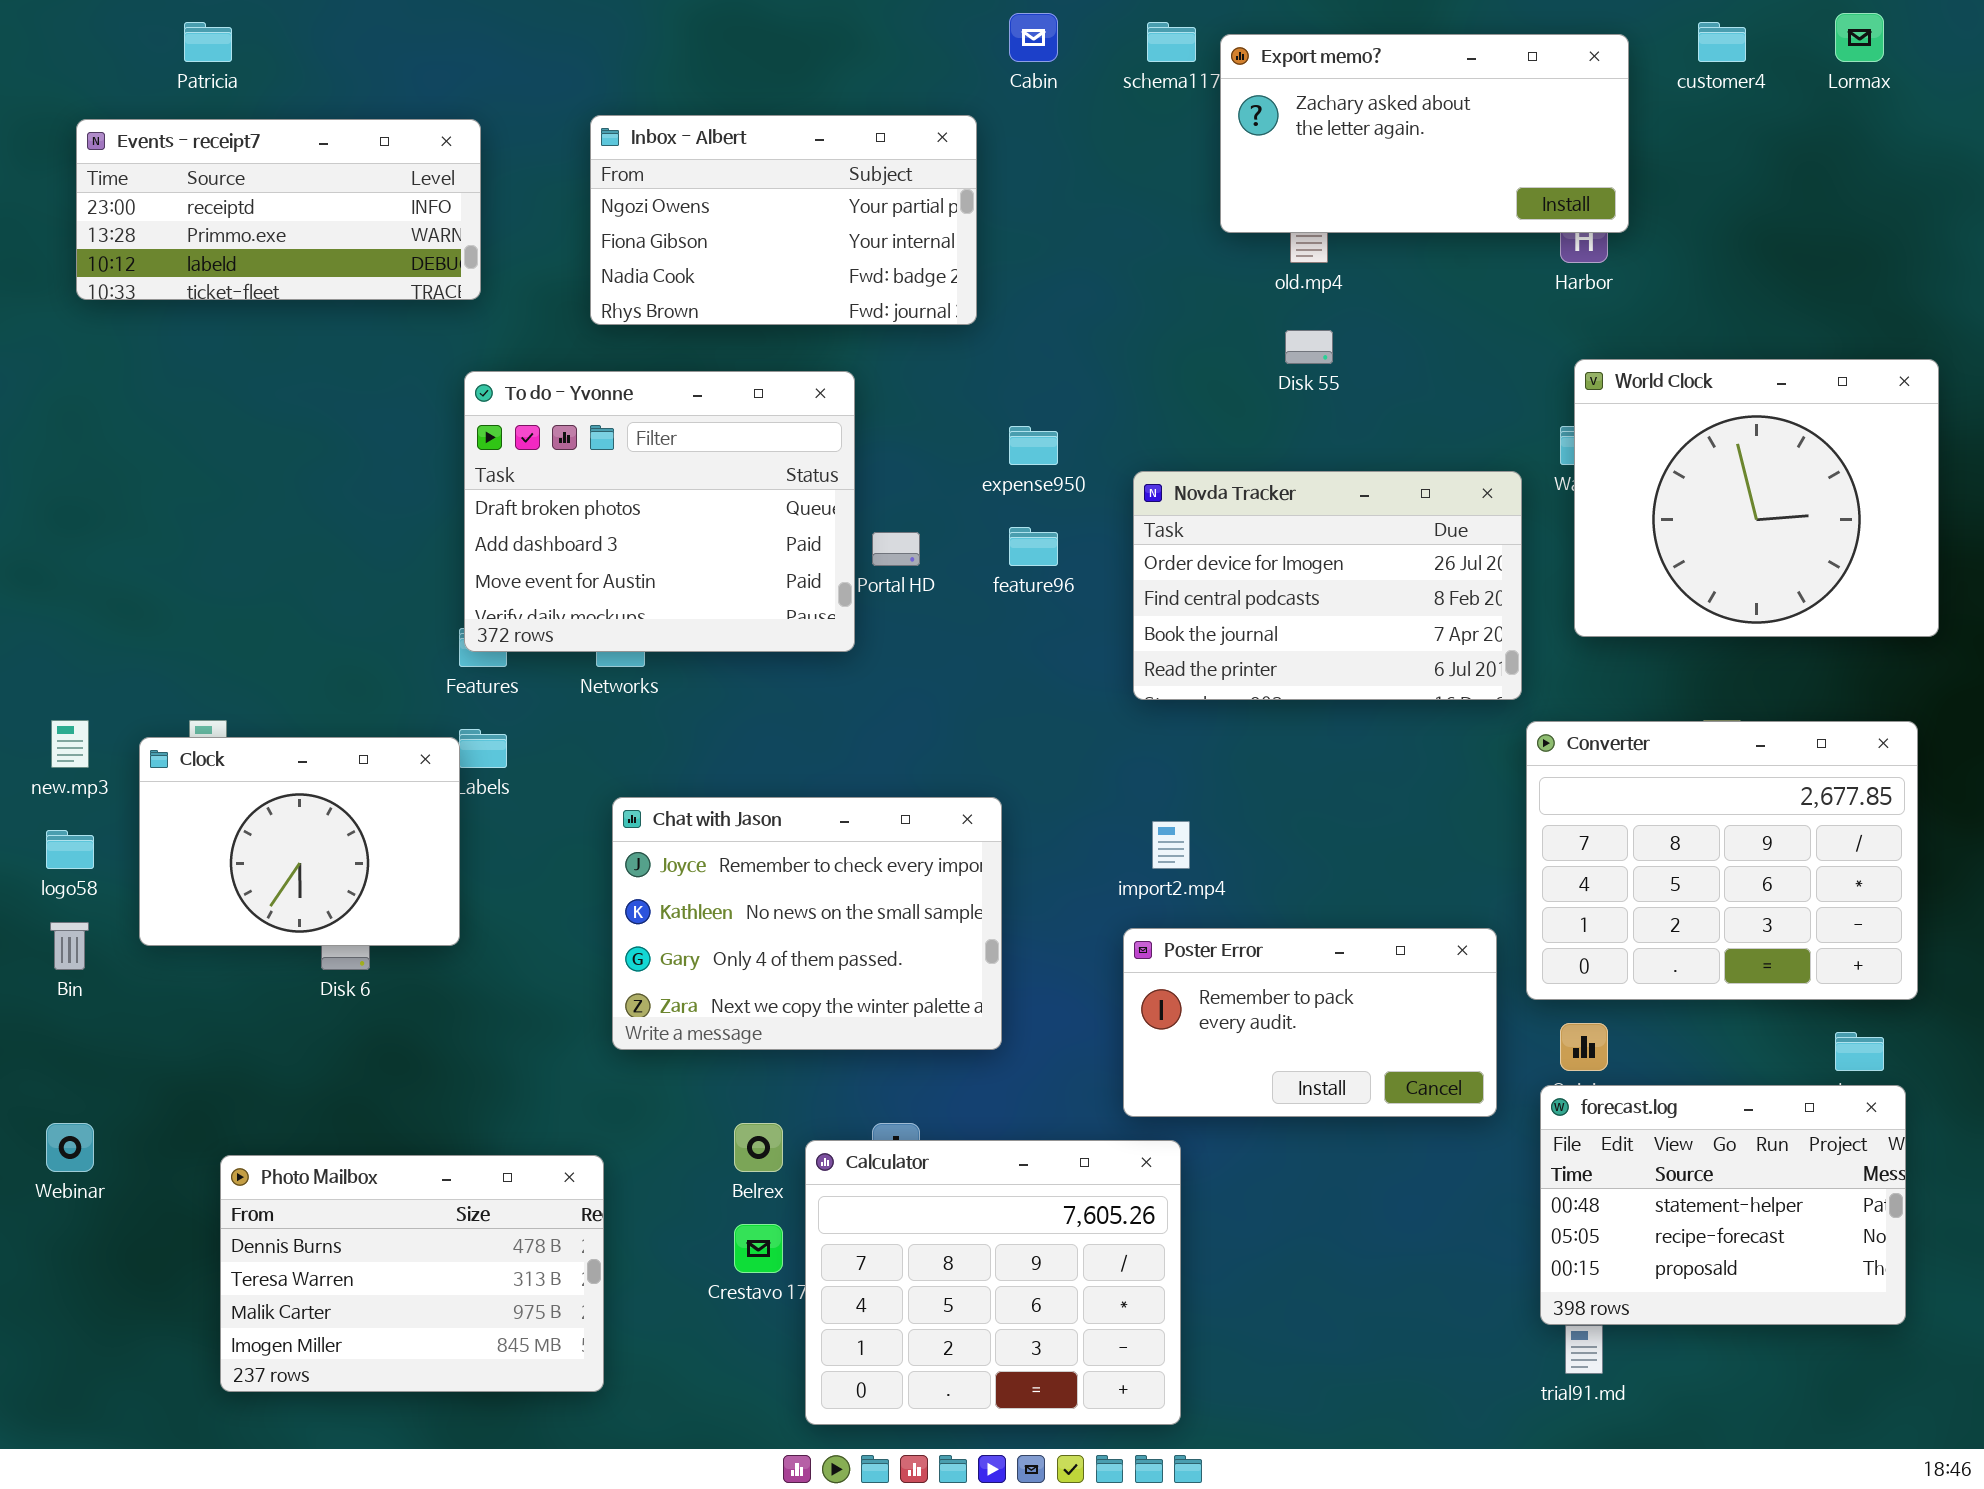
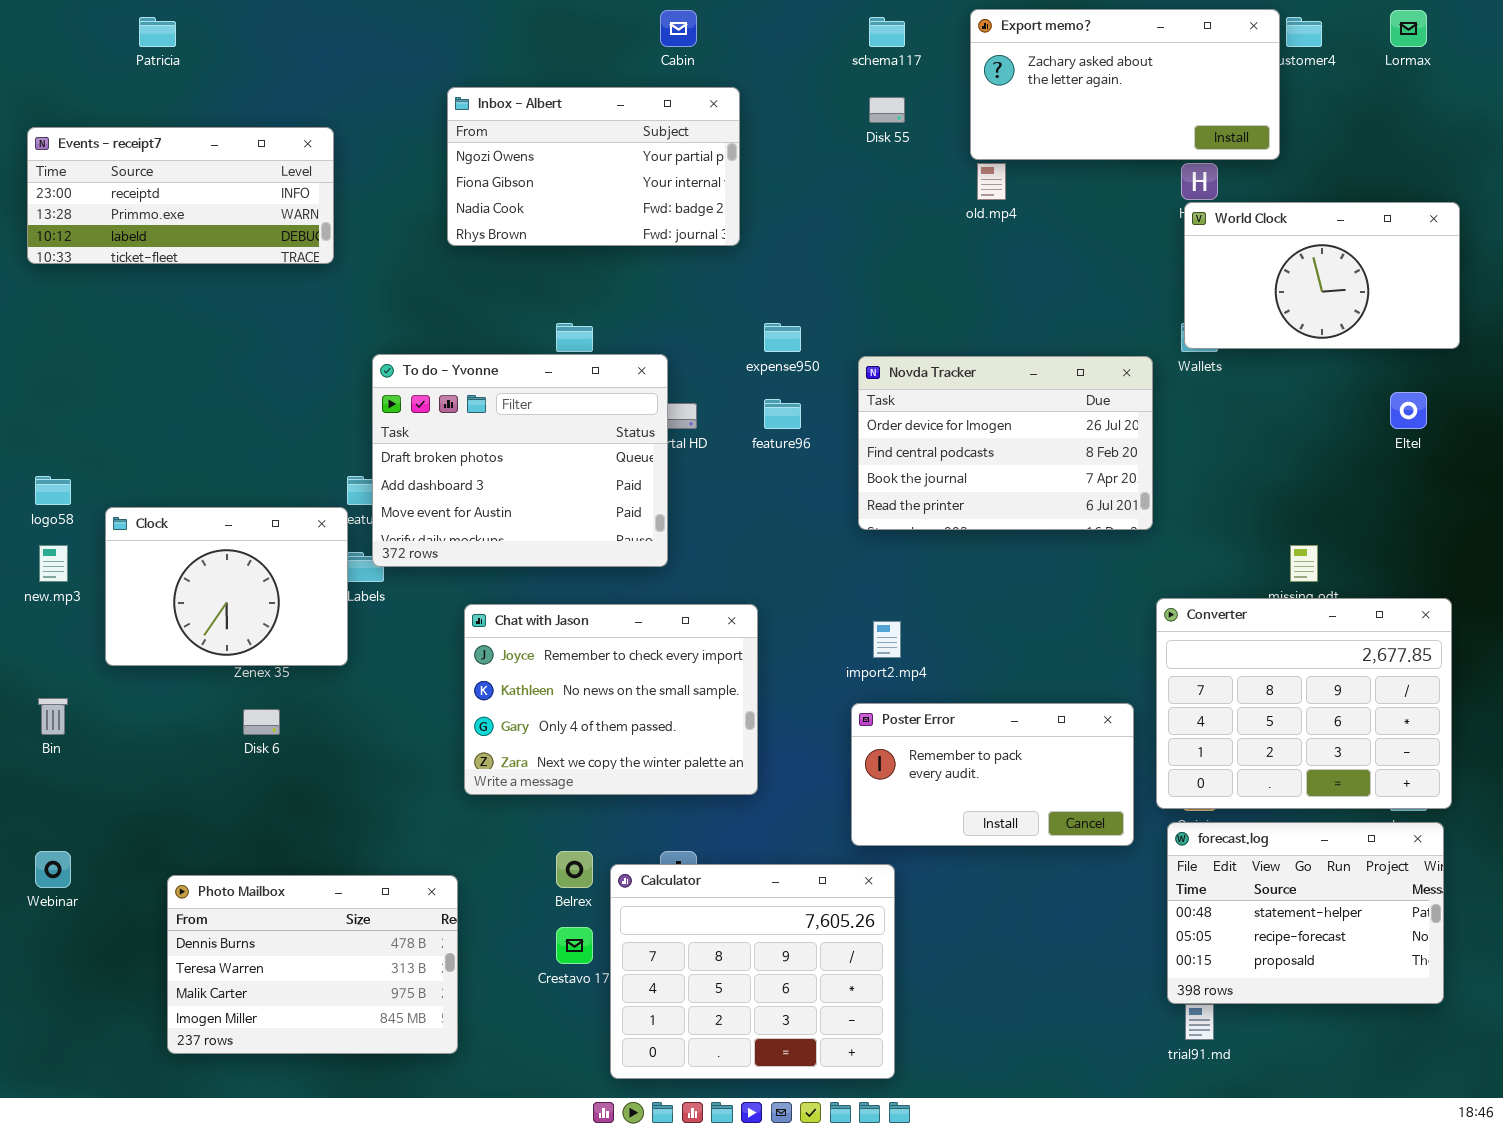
Cabin: [1009,13,1058,62] -> [660,10,697,47], moved
Export memo?: [1220,34,1629,233] -> [970,9,1280,160], moved
Events - receipt7: [76,119,481,300] -> [27,127,334,264], moved
Disk 55: [1285,330,1333,364] -> [869,97,905,123], moved
World Clock: [1574,359,1939,637] -> [1184,202,1460,349], moved, resized
To do - Yvonne: [464,371,855,652] -> [372,354,668,567], moved
Converter: [1526,721,1918,1000] -> [1156,598,1452,809], moved
Clock: [139,737,460,946] -> [105,507,348,666], moved
logo58: [46,830,94,869] -> [35,476,71,505], moved

